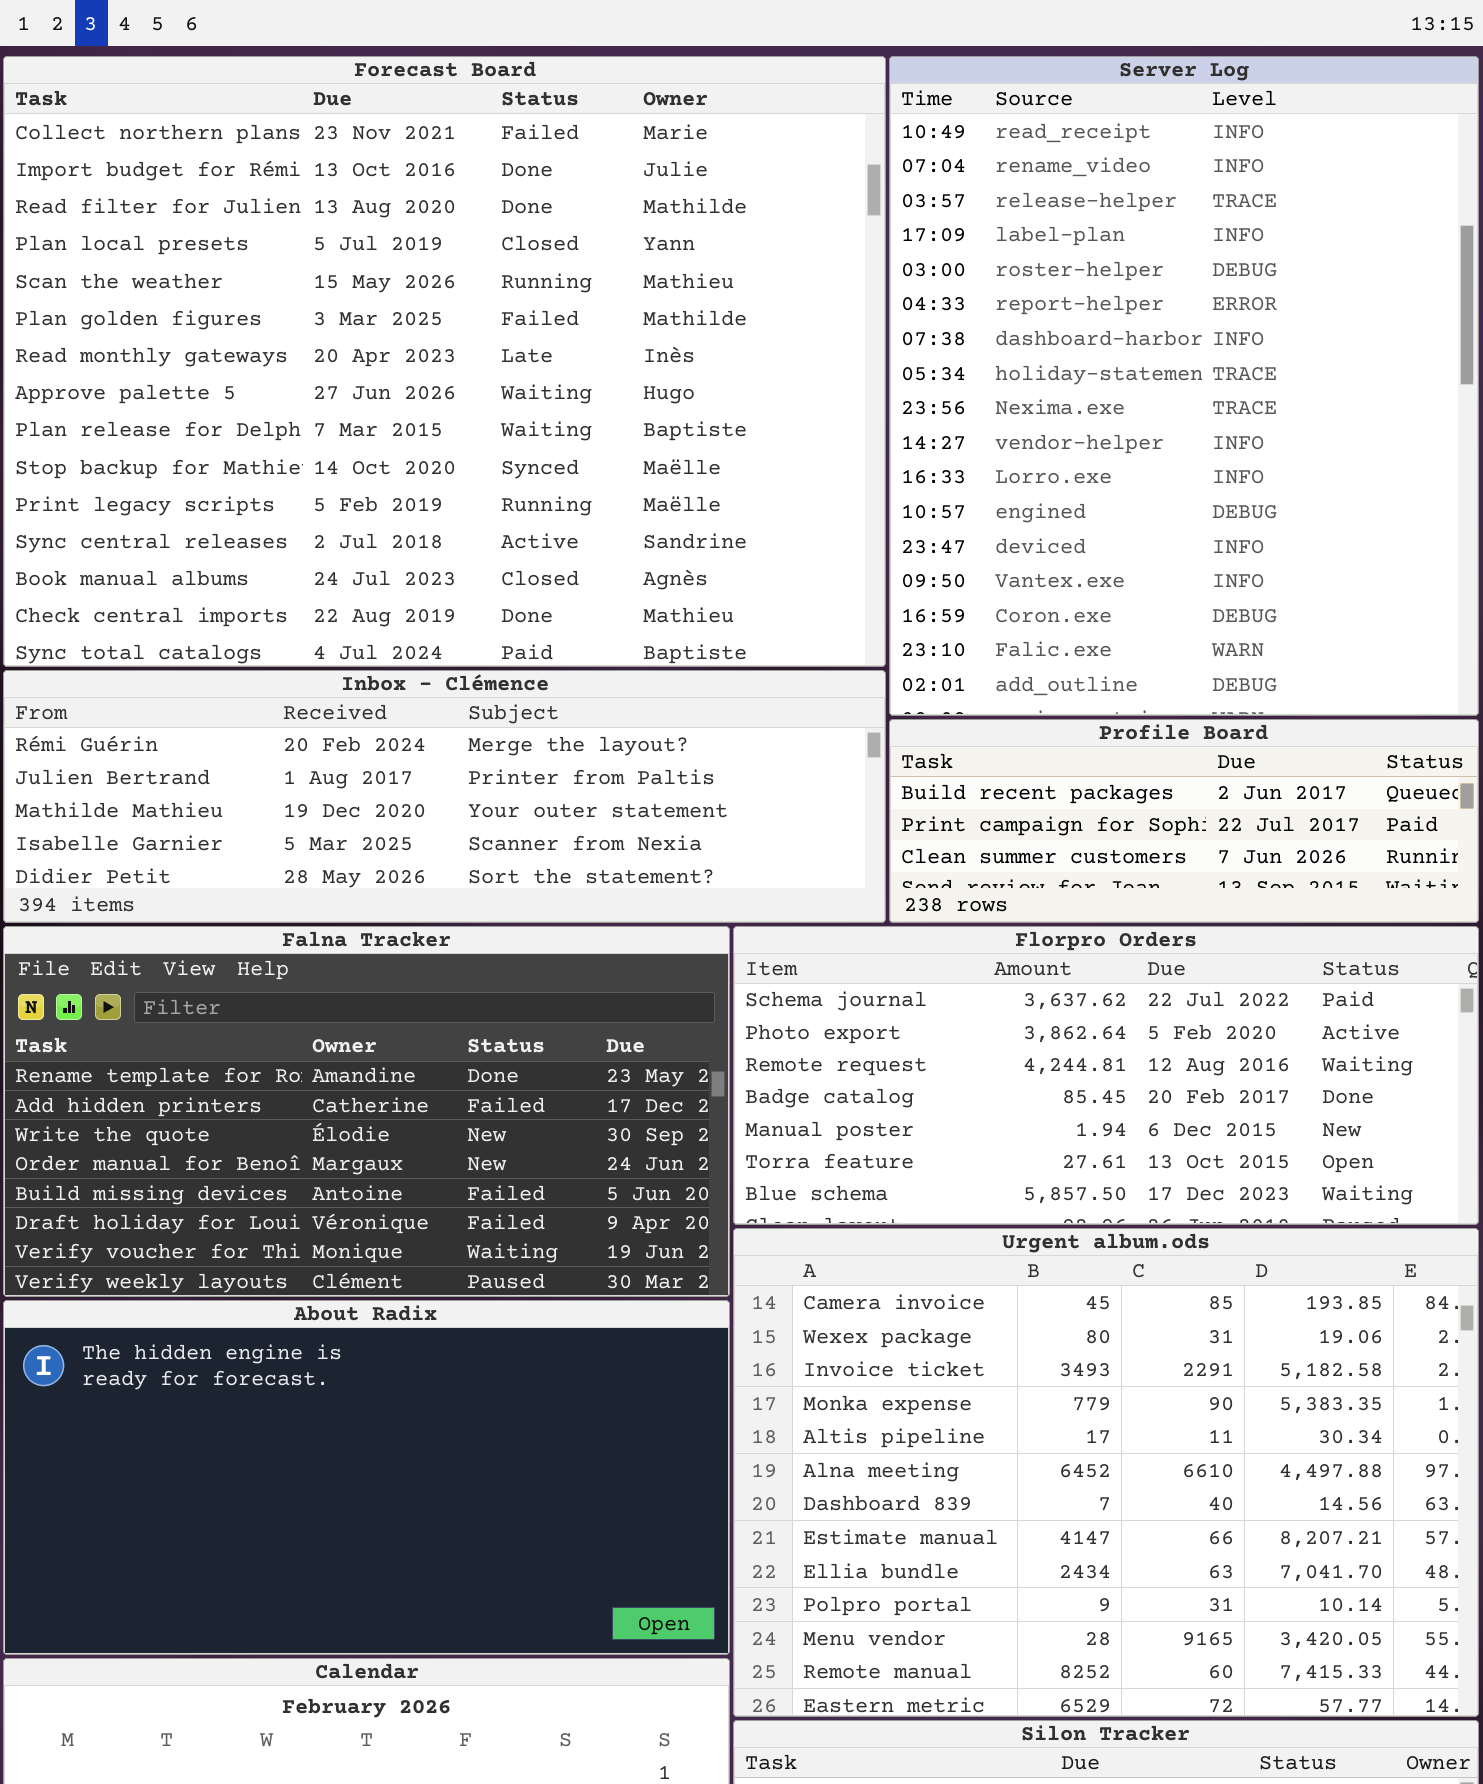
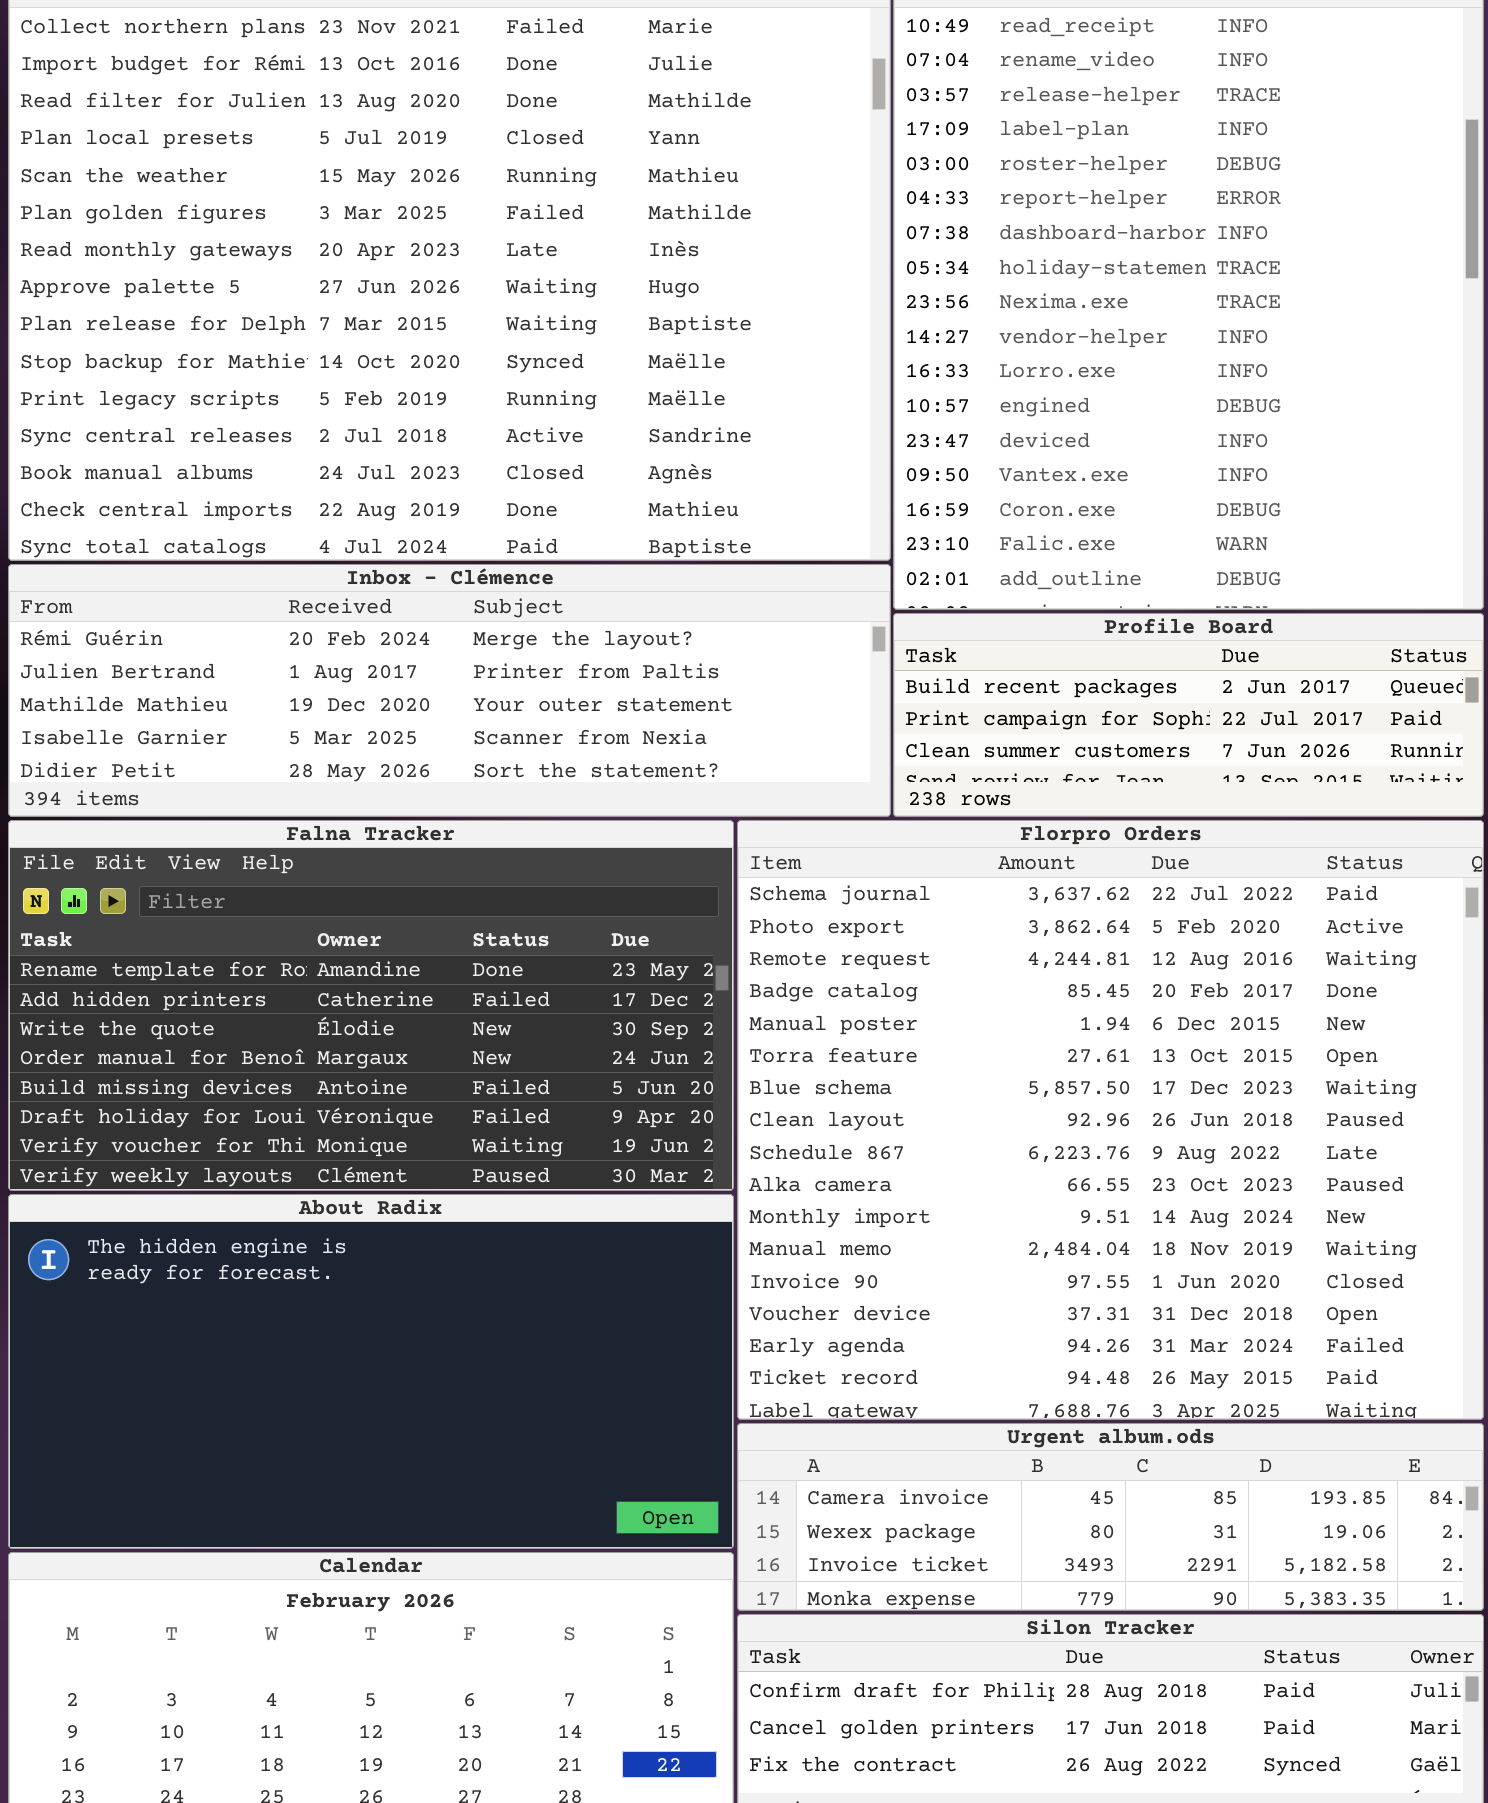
Florpro Orders: [733,926,1479,1225] -> [737,820,1484,1420], resized
Urgent album.ods: [733,1228,1479,1717] -> [737,1423,1484,1611], resized

